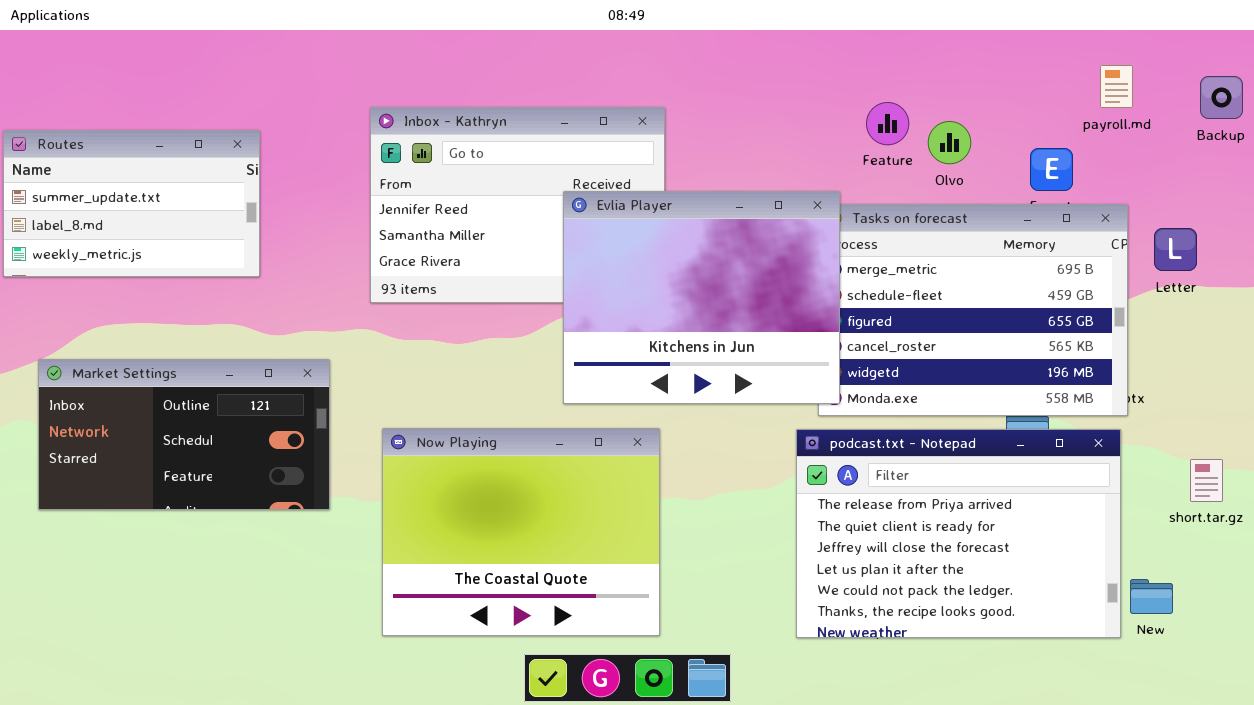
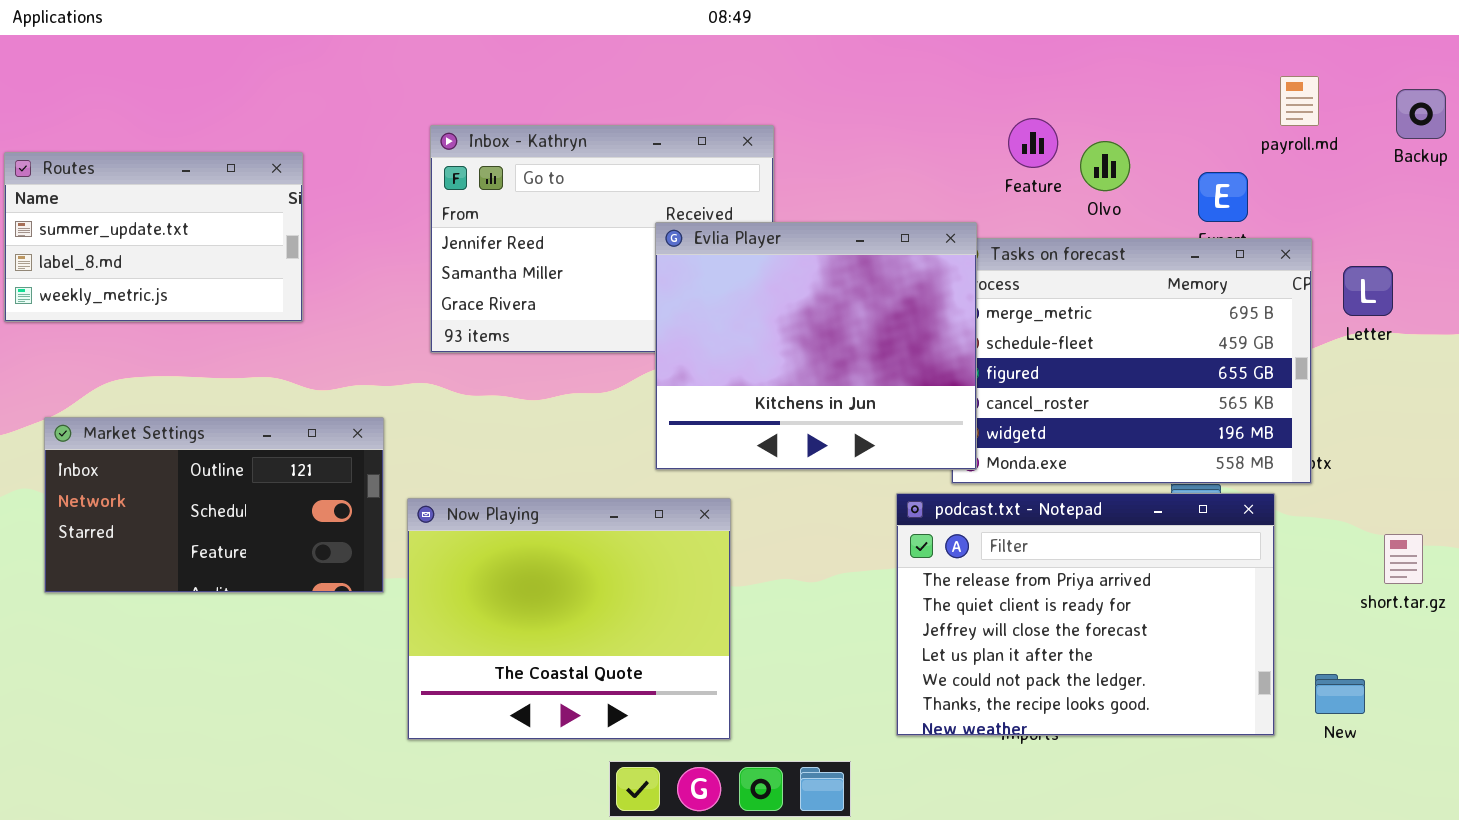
Now Playing: [382,428,660,636] -> [407,498,731,740], moved
podcast.txt - Notepad: [796,429,1121,638] -> [896,493,1275,736], moved

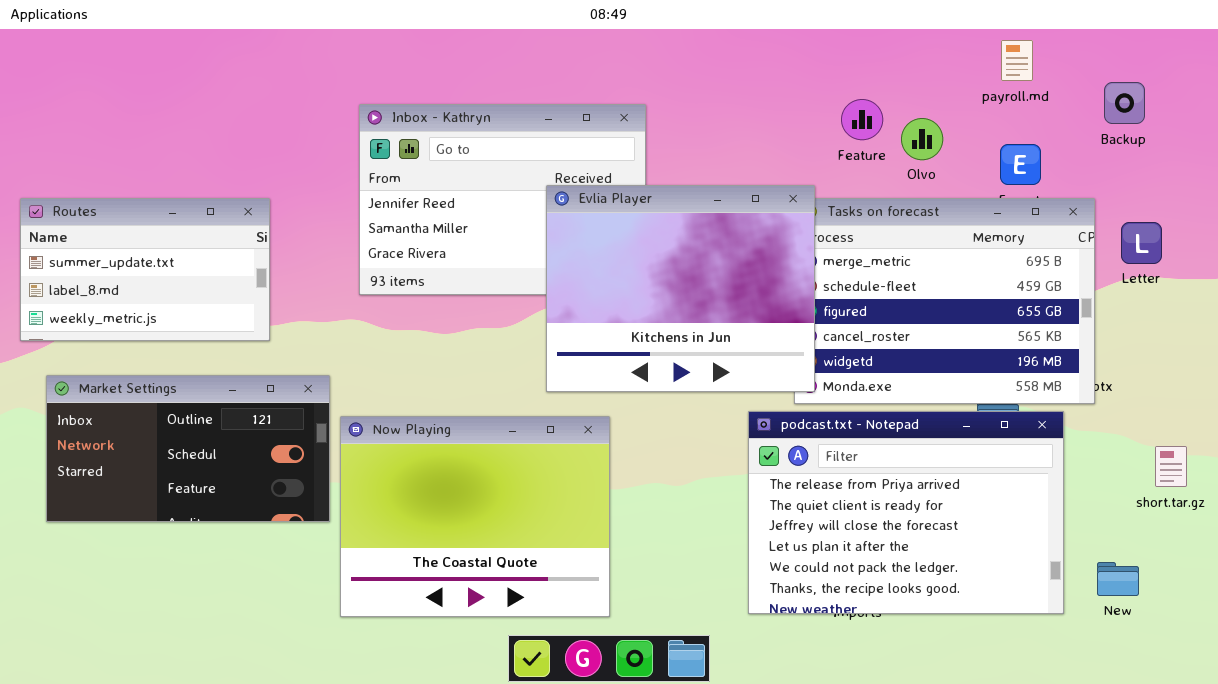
payroll.md: [1280,76,1319,126] -> [1001,40,1033,81], moved
Backup: [1396,89,1446,139] -> [1104,82,1145,124], moved
Routes: [4,152,303,322] -> [20,198,270,341], moved
Market Settings: [44,417,384,593] -> [46,375,330,522], moved

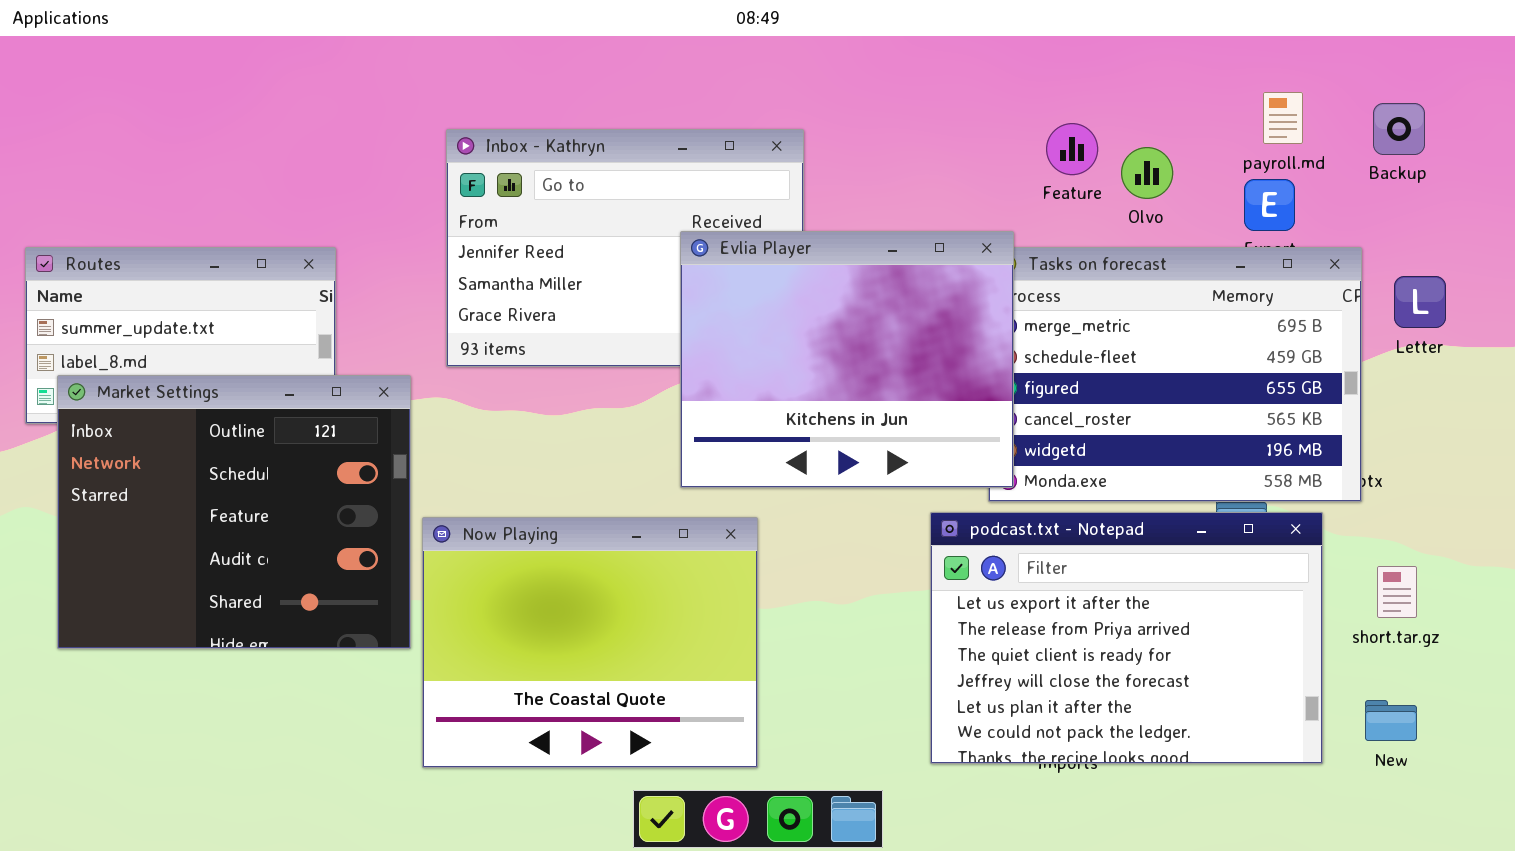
payroll.md: [1001,40,1033,81] -> [1263,92,1303,144], moved
Market Settings: [46,375,330,522] -> [57,375,411,649], resized
podcast.txt - Notepad: [748,411,1064,614] -> [930,512,1323,764], scrolled up 1 row
short.tar.gz: [1155,446,1187,487] -> [1377,566,1417,618], moved

